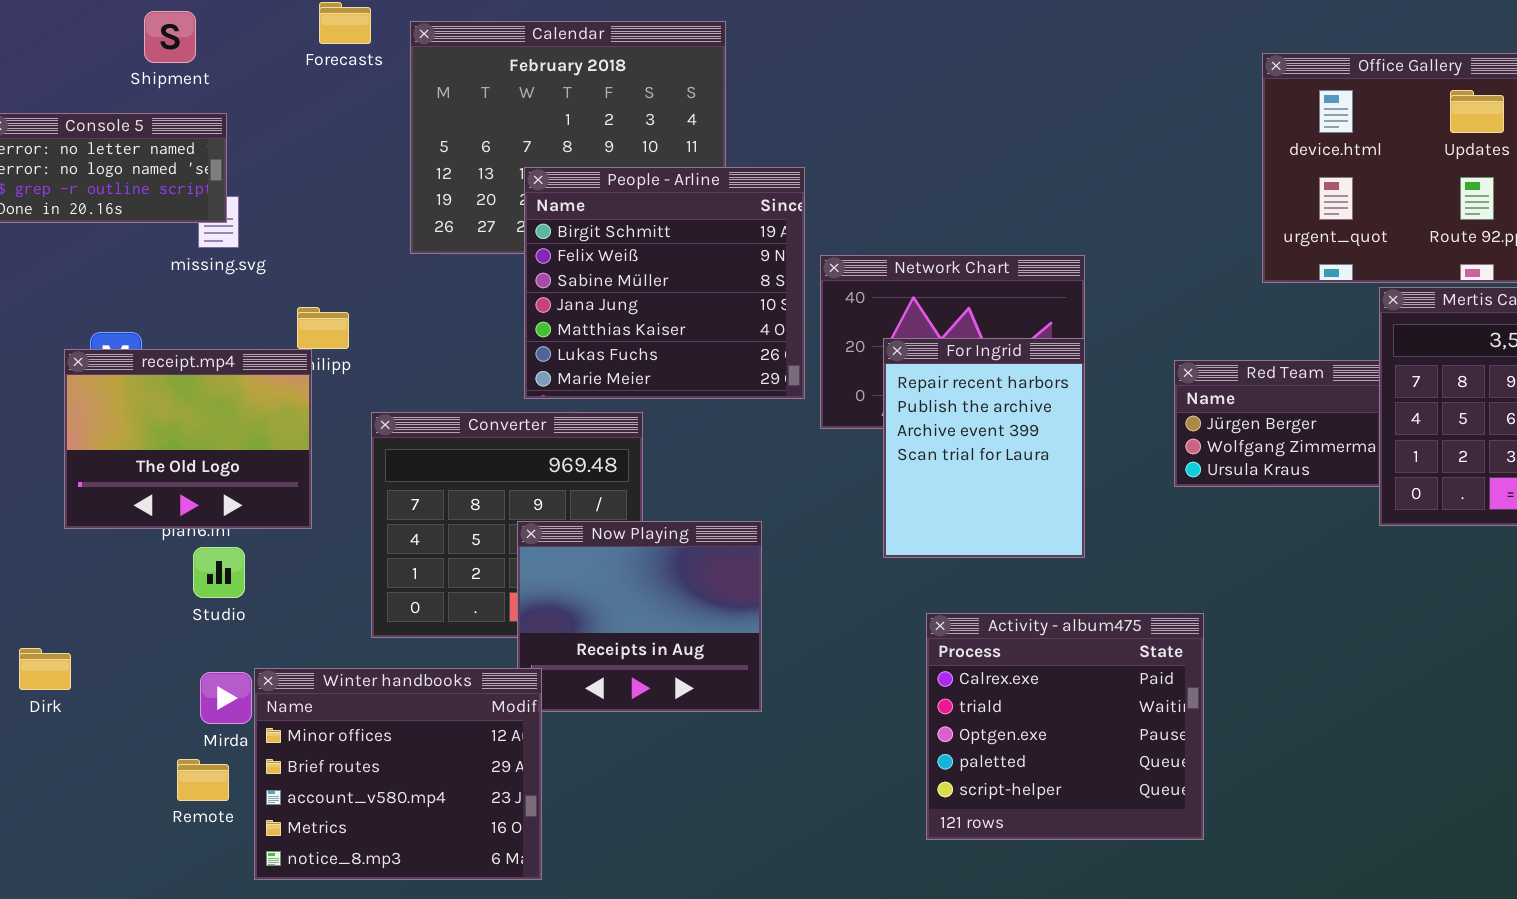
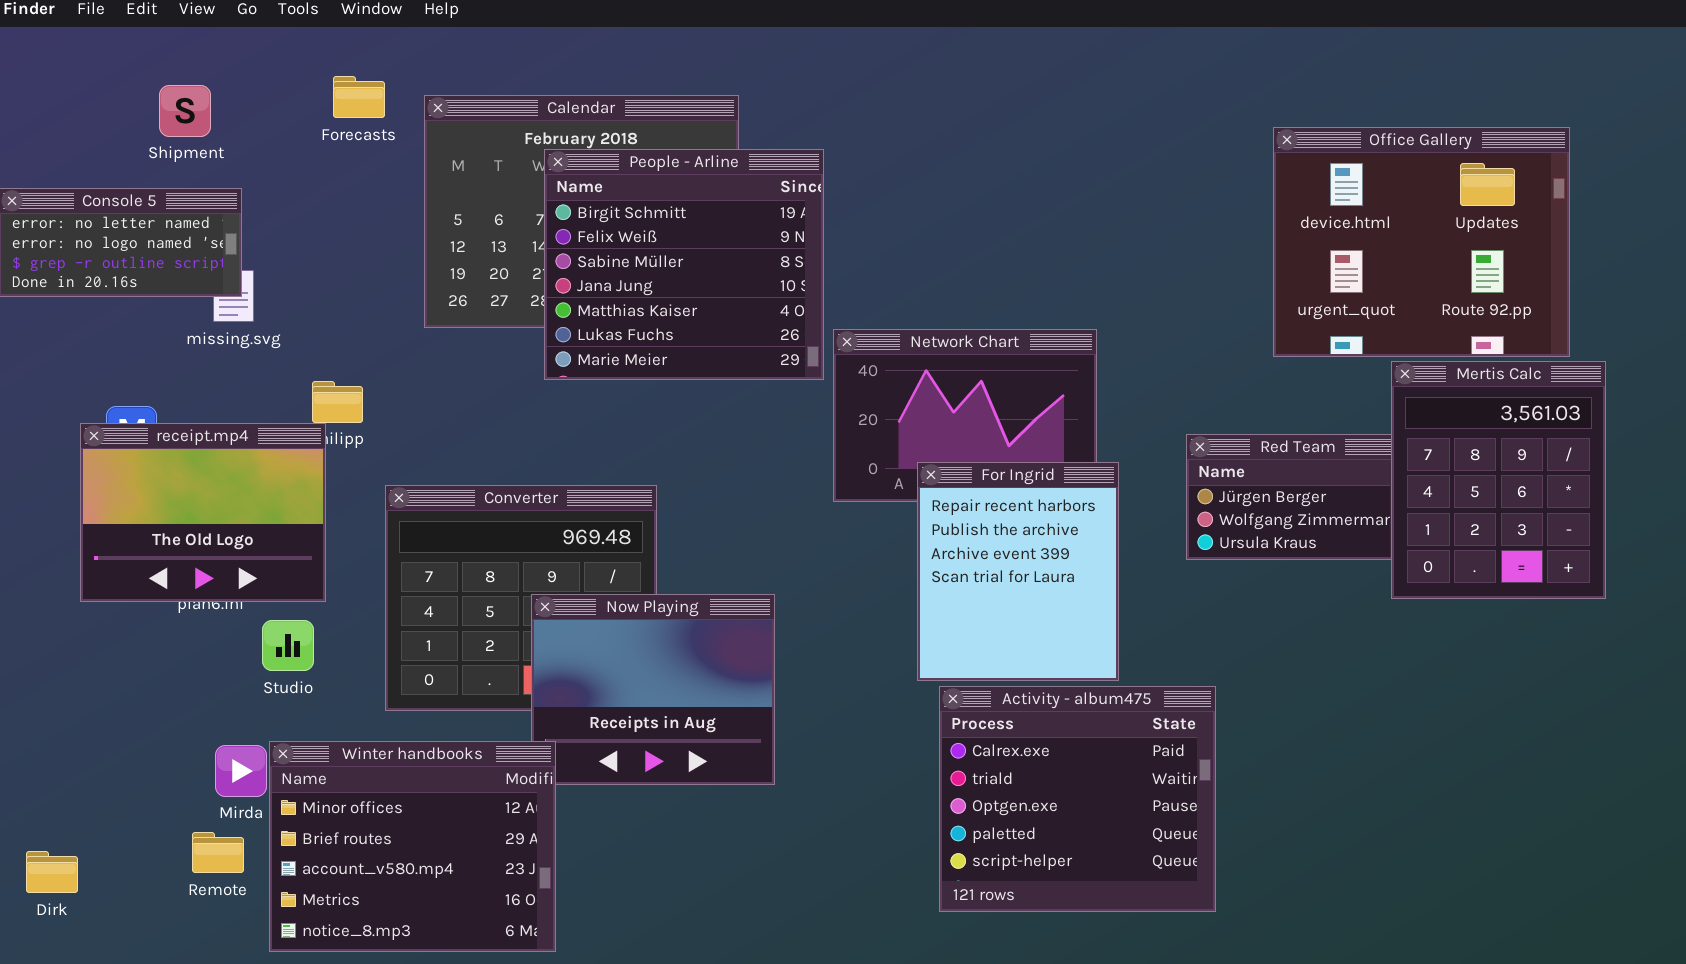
People - Arline: [524,167,805,399] -> [544,149,824,380], moved
For Ingrid: [883,338,1085,558] -> [917,462,1119,681], moved
Studio: [193,547,245,598] -> [262,620,314,671], moved
Dirk: [19,648,71,690] -> [26,851,78,893], moved

